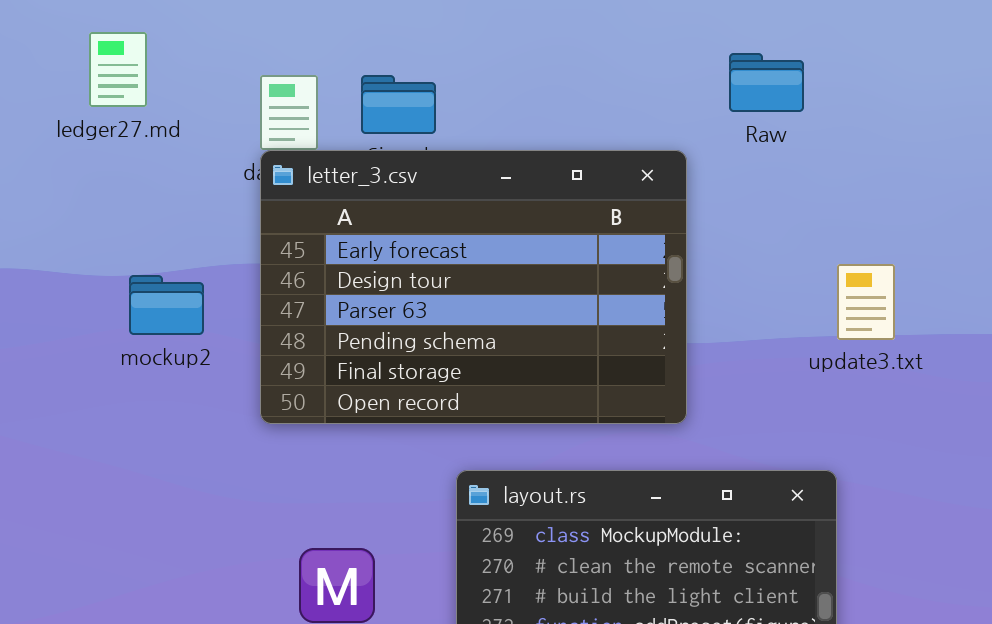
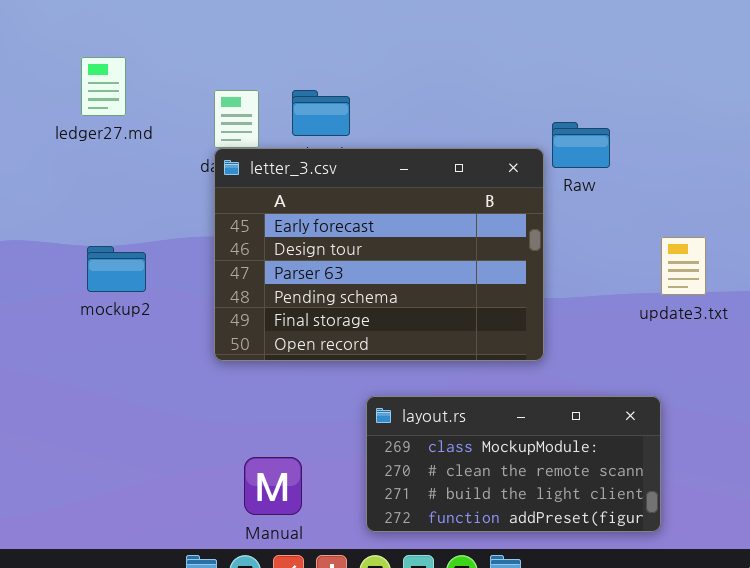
Raw: [729,53,804,112] -> [552,122,610,168], moved
mockup2: [129,275,204,335] -> [87,246,146,292], moved

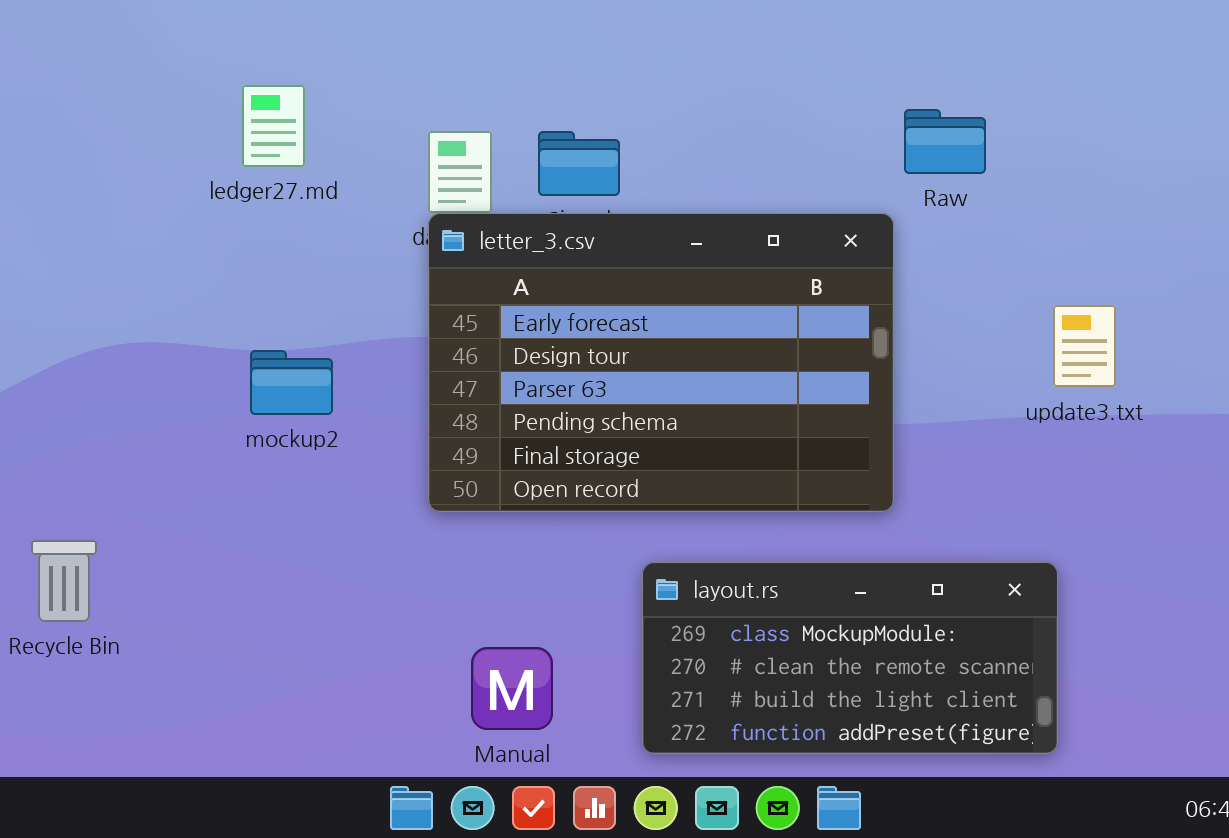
Raw: [552,122,610,168] -> [904,109,986,174], moved
update3.txt: [661,237,706,295] -> [1053,305,1116,387], moved

